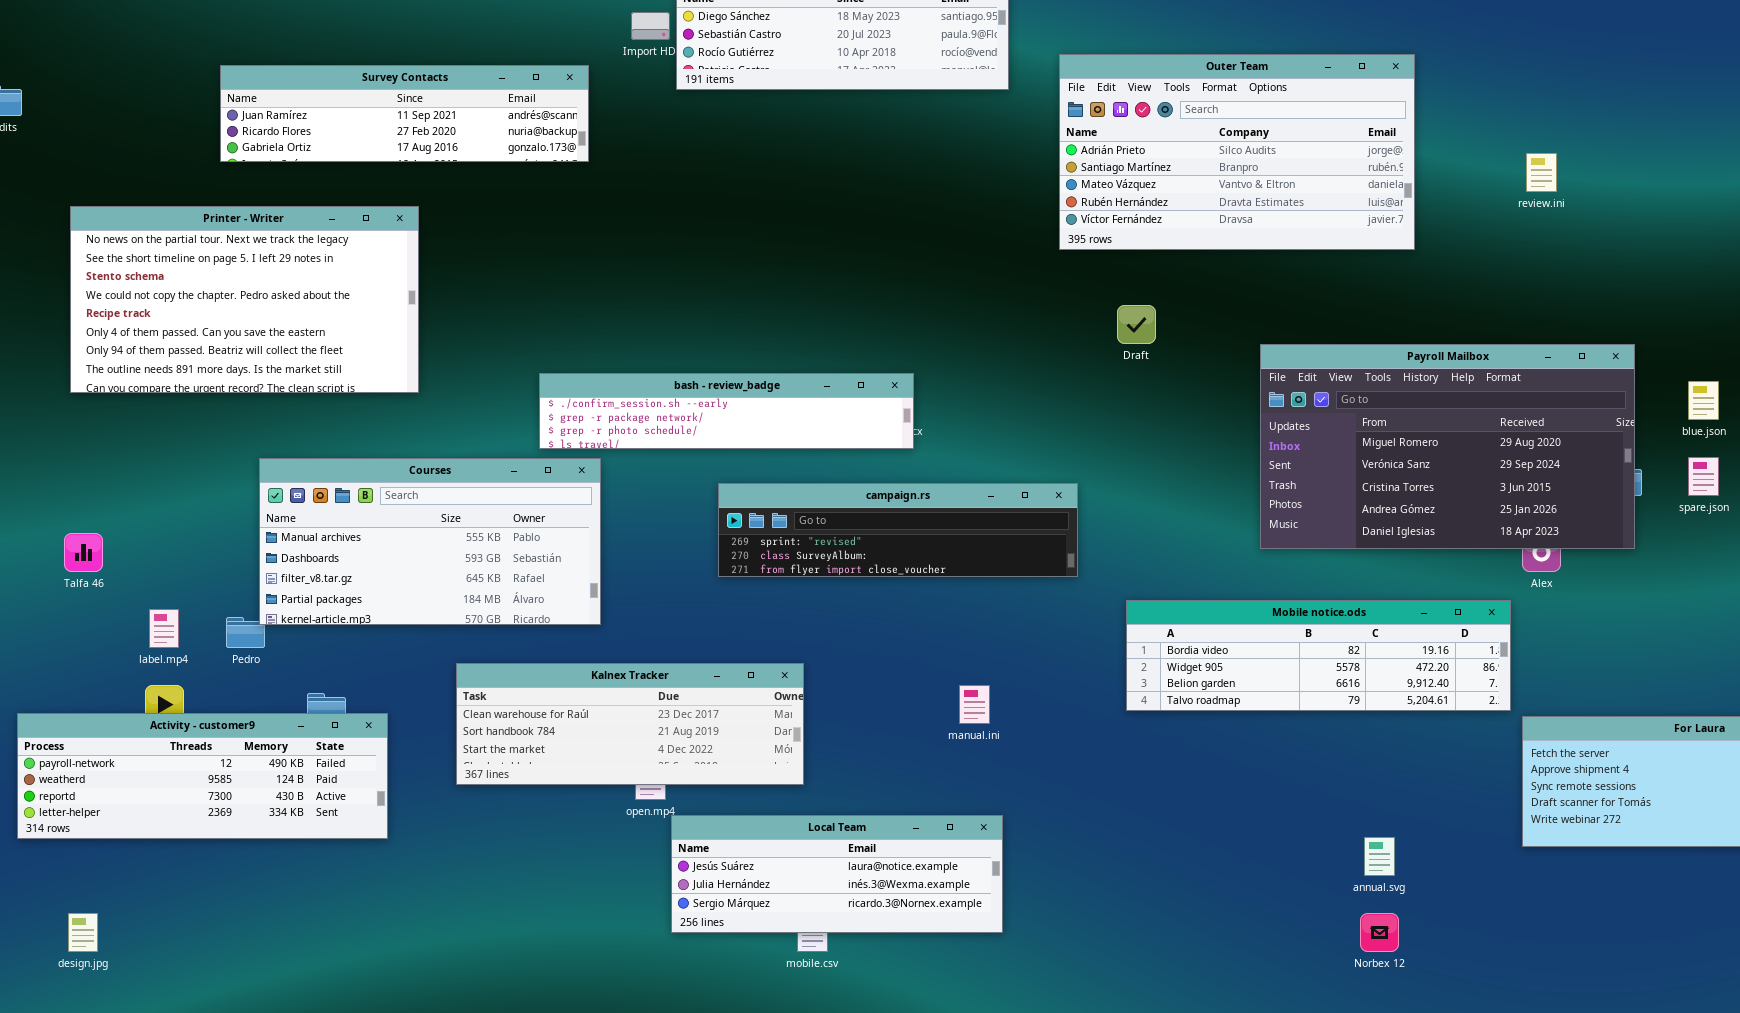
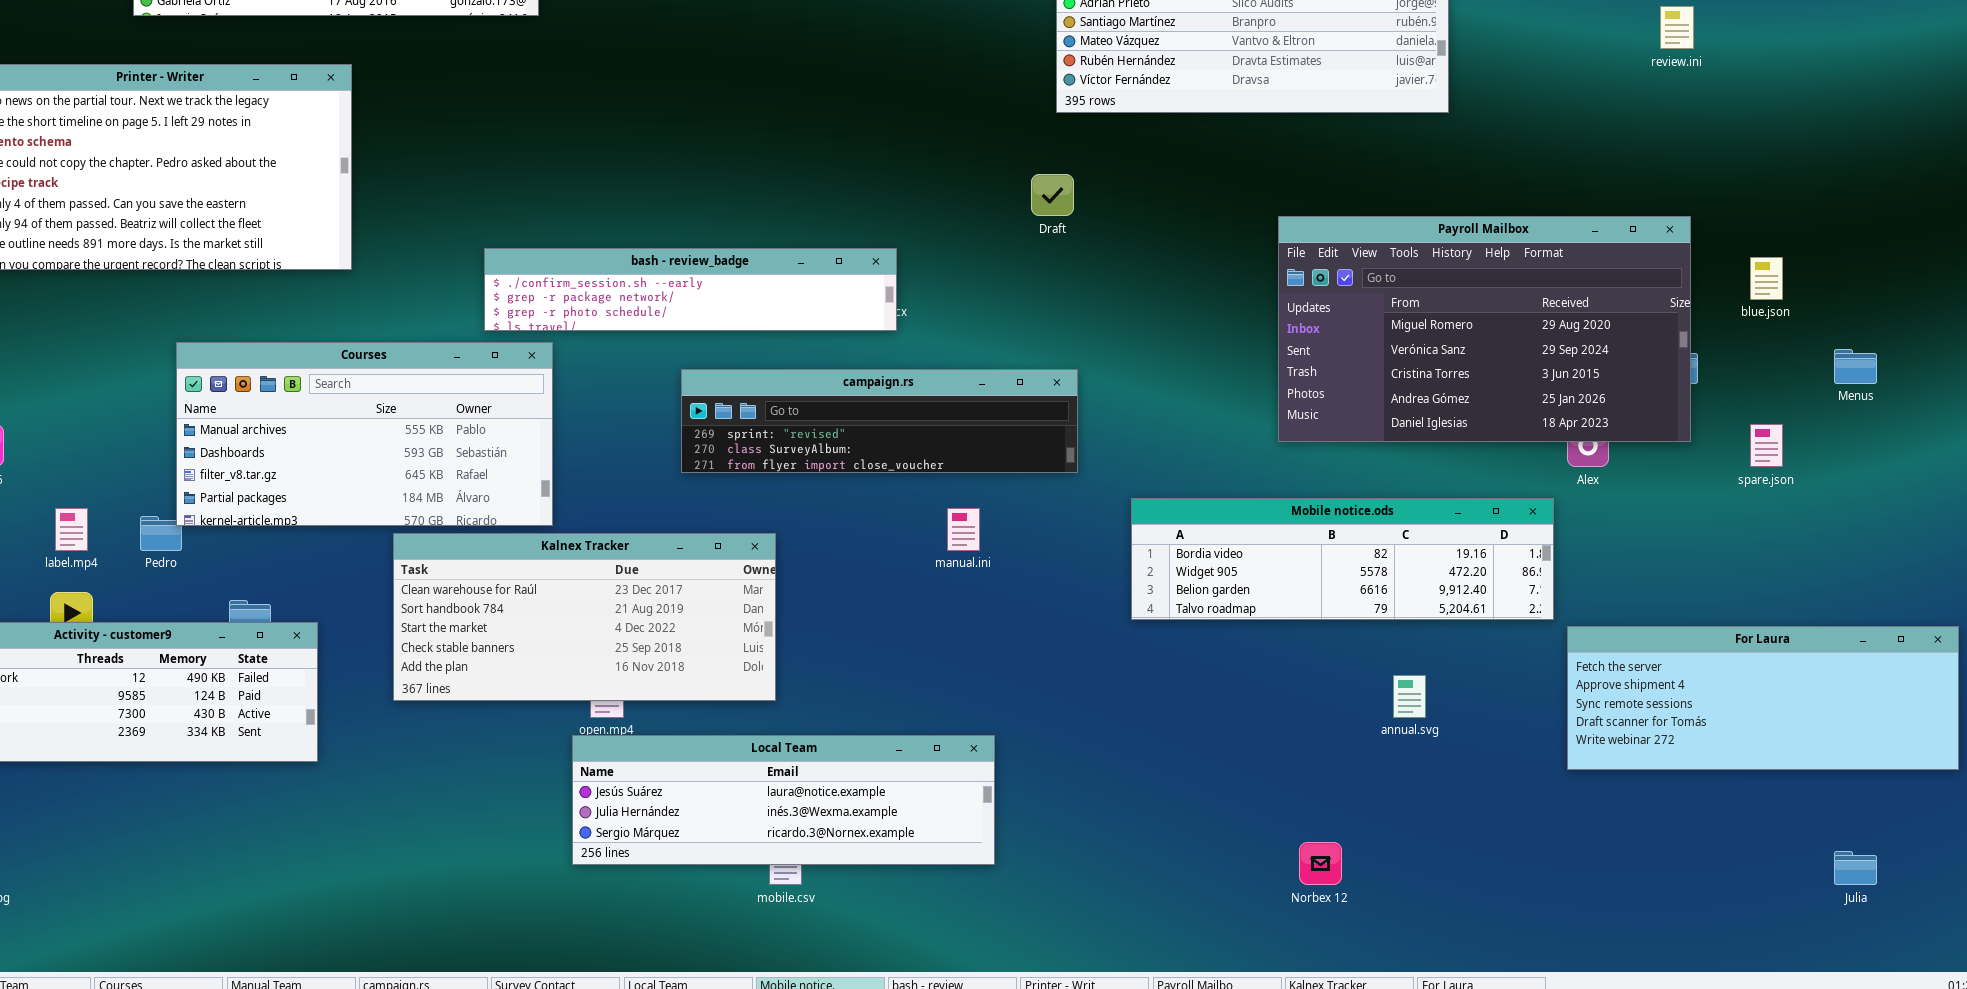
review.ini: [1526,153,1557,192] -> [1660,6,1694,49], moved
Draft: [1117,305,1156,344] -> [1031,174,1074,216], moved
spare.json: [1688,457,1719,496] -> [1750,424,1783,467], moved
Kalnex Tracker: [456,663,804,785] -> [393,533,776,701], resized
manual.ini: [959,685,990,724] -> [947,508,980,551], moved
Local Team: [671,815,1003,933] -> [572,735,995,865], resized
annual.svg: [1364,837,1395,876] -> [1393,675,1426,718], moved
Norbex 12: [1360,913,1399,952] -> [1299,842,1342,885], moved

